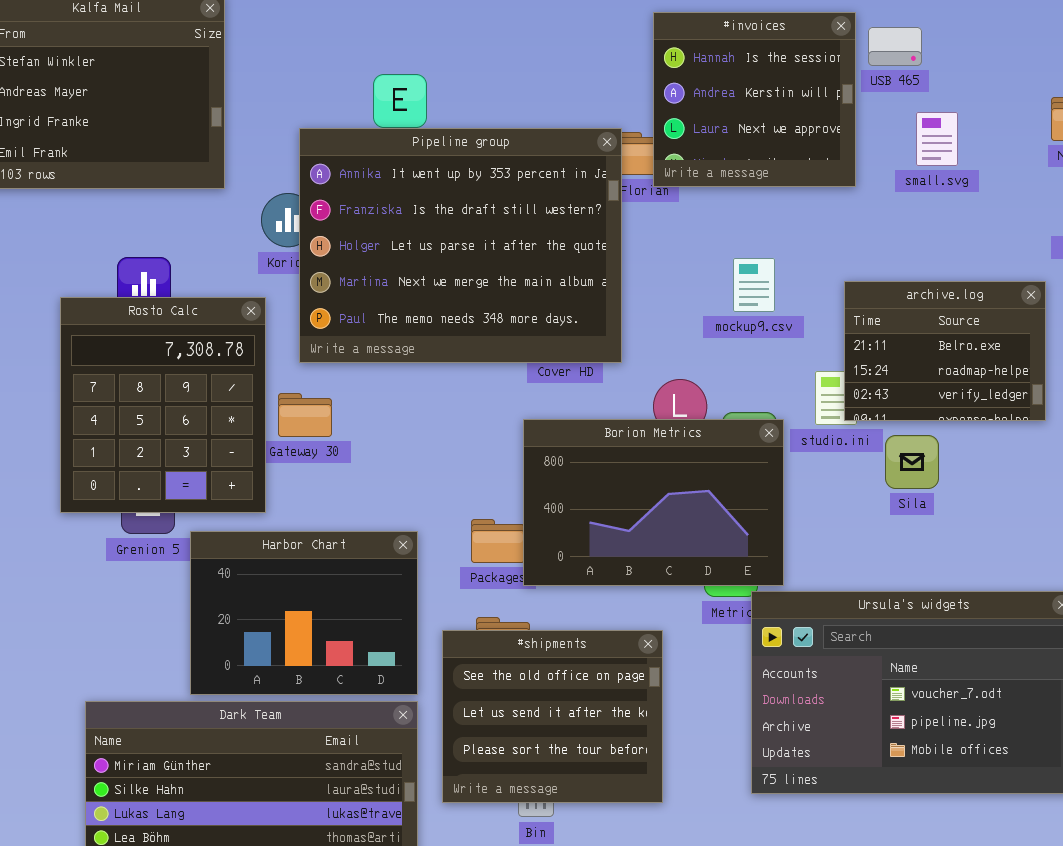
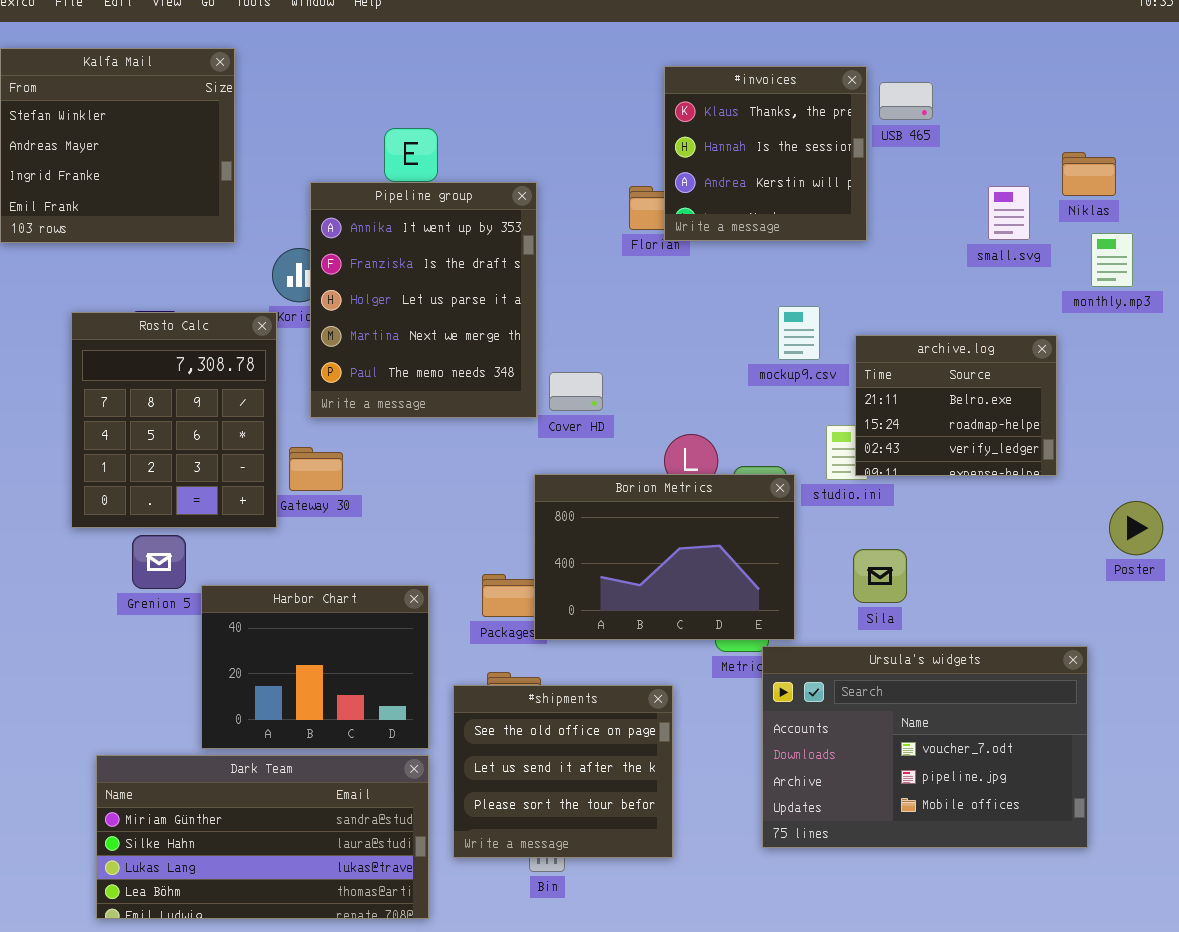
#invoices: [653,12,856,187] -> [664,66,867,241], scrolled up 1 row
small.svg: [916,112,958,166] -> [988,186,1030,240], moved
Pipeline group: [299,128,622,363] -> [310,182,537,418], resized
mockup9.csv: [733,258,775,312] -> [778,306,820,360], moved
Rosto Calc: [60,297,266,513] -> [71,312,277,528], moved
Sila: [885,435,939,489] -> [853,549,907,603], moved

